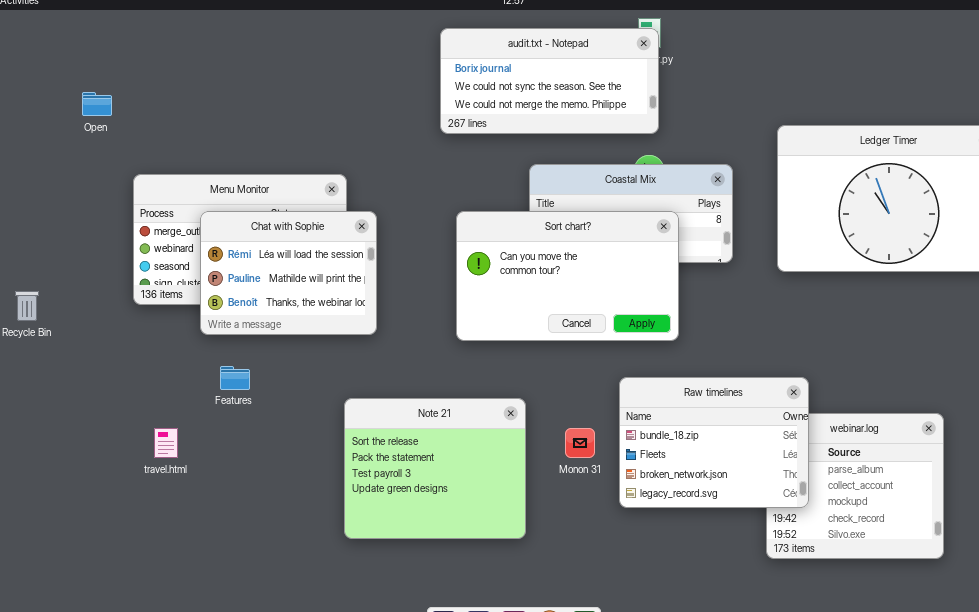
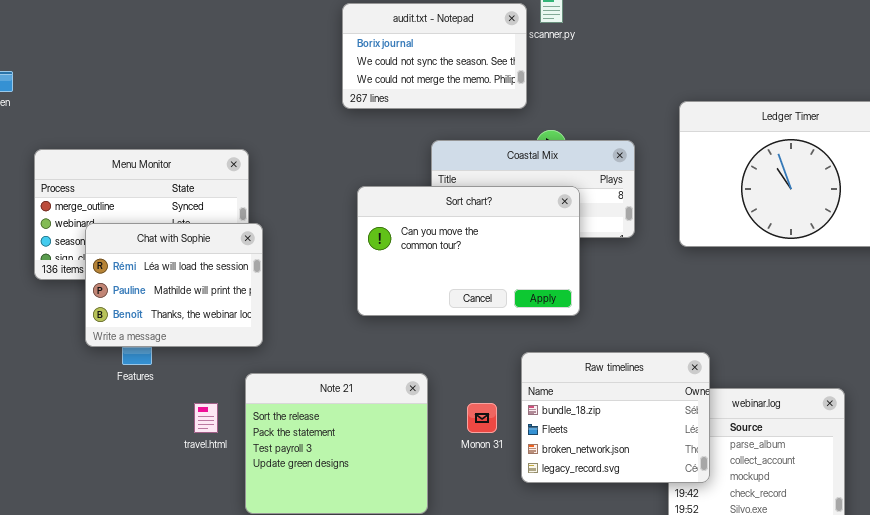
audit.txt - Notepad: [440,28,659,134] -> [342,3,527,109], resized
Chat with Sophie: [200,211,377,335] -> [85,223,263,347], moved
travel.html: [154,428,178,458] -> [194,403,218,433], moved

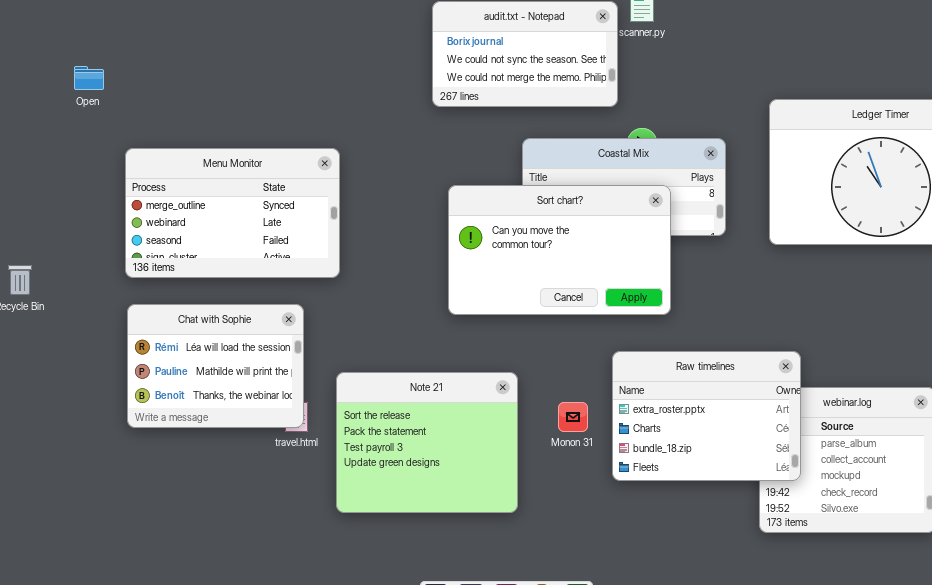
Chat with Sophie: [85,223,263,347] -> [127,304,304,428], moved
Raw timelines: [521,352,710,483] -> [612,351,801,481], scrolled up 2 rows

